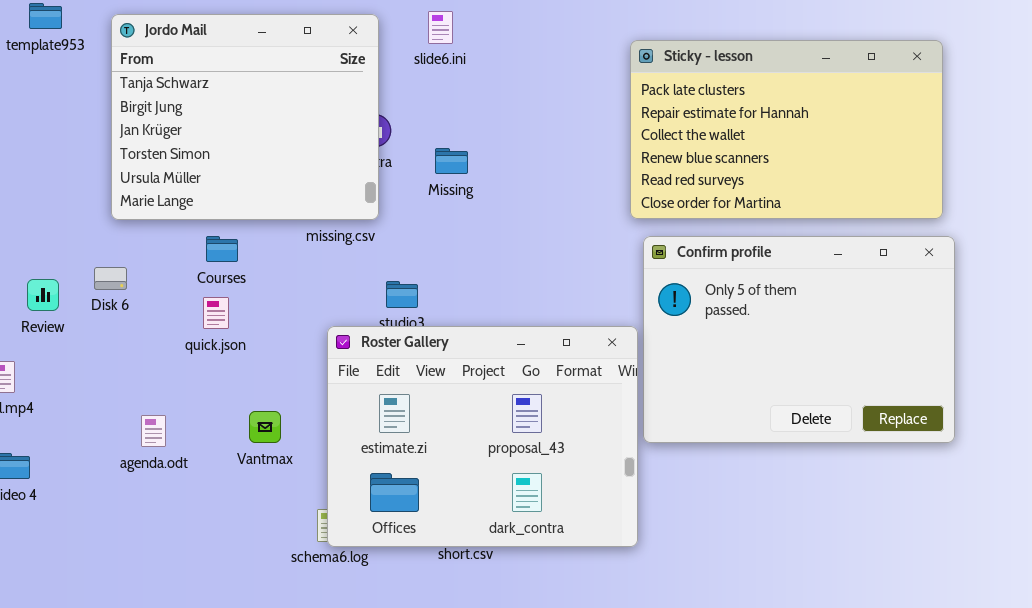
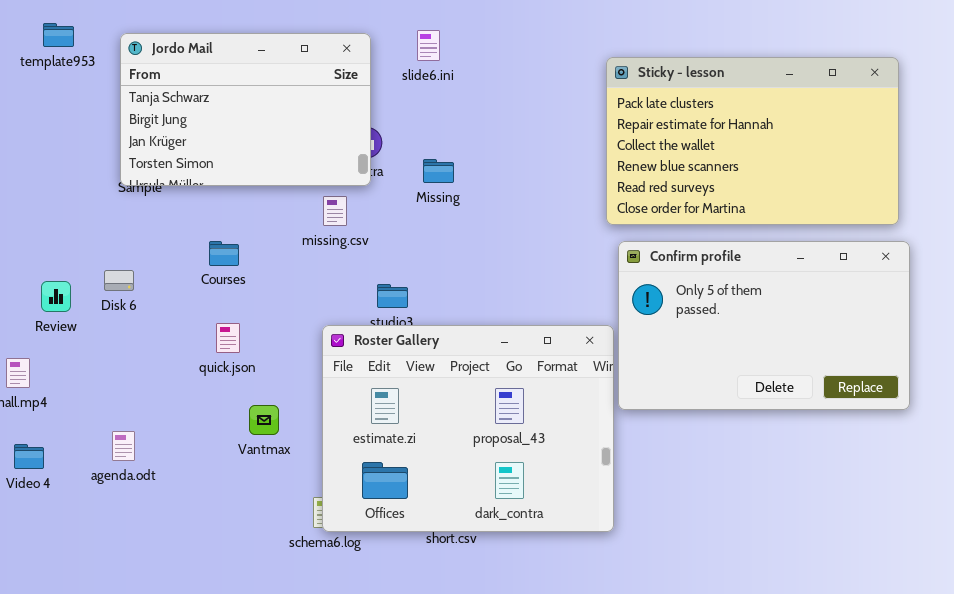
Jordo Mail: [111,14,379,220] -> [120,33,371,186], resized
Confirm profile: [643,236,955,443] -> [618,241,910,410], resized
quick.json: [203,297,229,329] -> [216,323,240,353], moved
agenda.odt: [141,415,166,447] -> [112,431,135,461], moved

